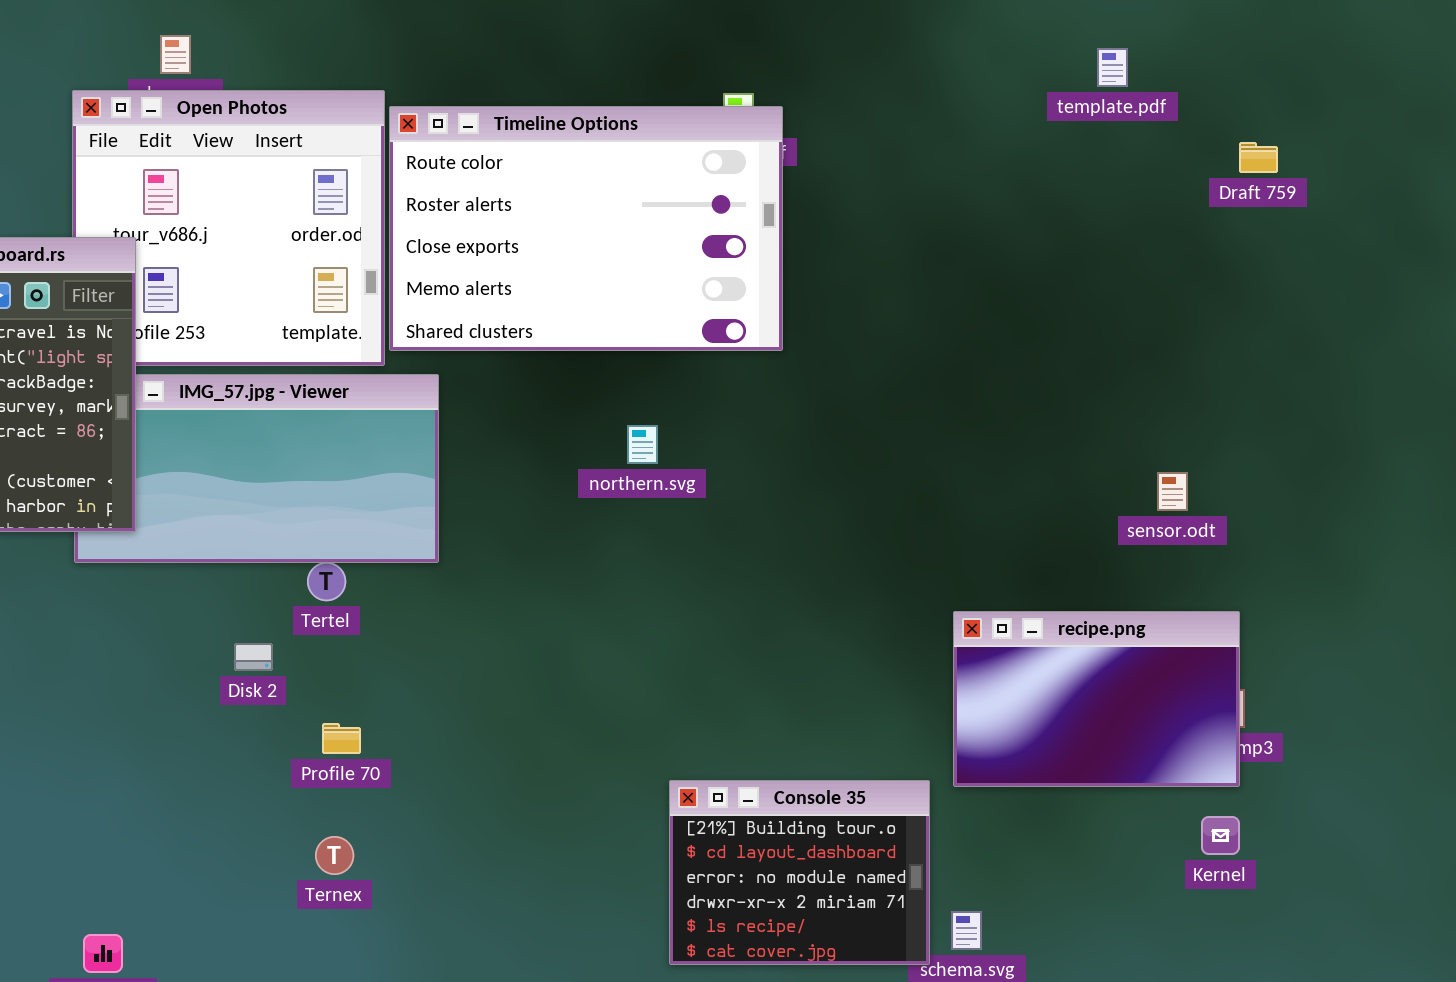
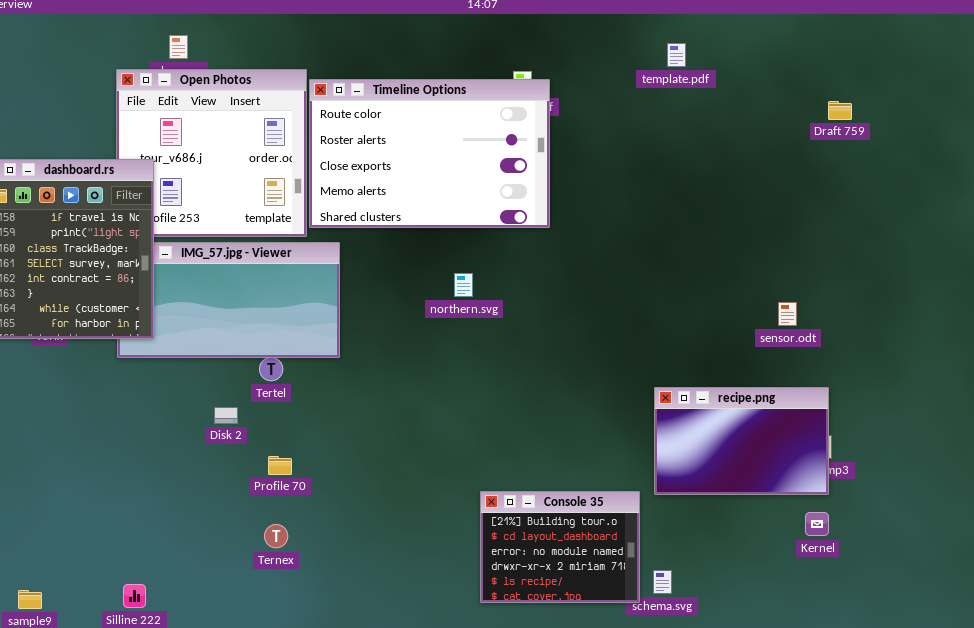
template.pdf: [1097,48,1128,87] -> [667,43,686,67], moved

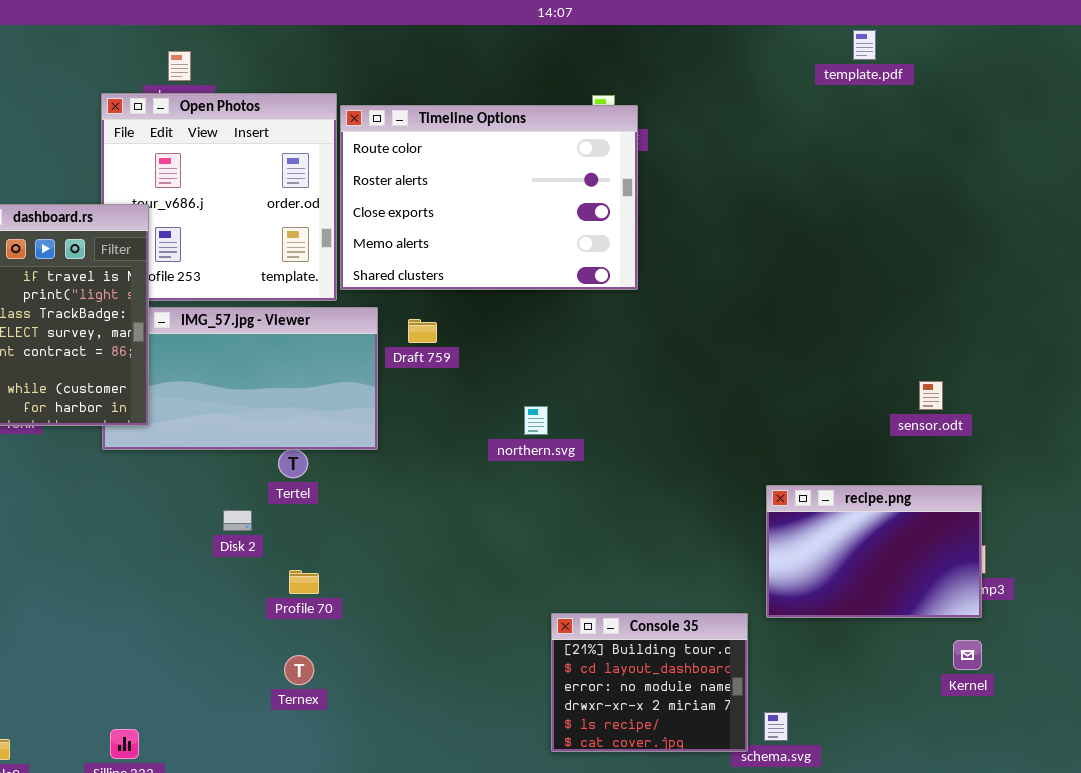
template.pdf: [667,43,686,67] -> [853,30,876,60], moved
Draft 759: [828,101,852,120] -> [408,319,437,343], moved
northern.svg: [454,273,473,297] -> [524,406,548,435], moved

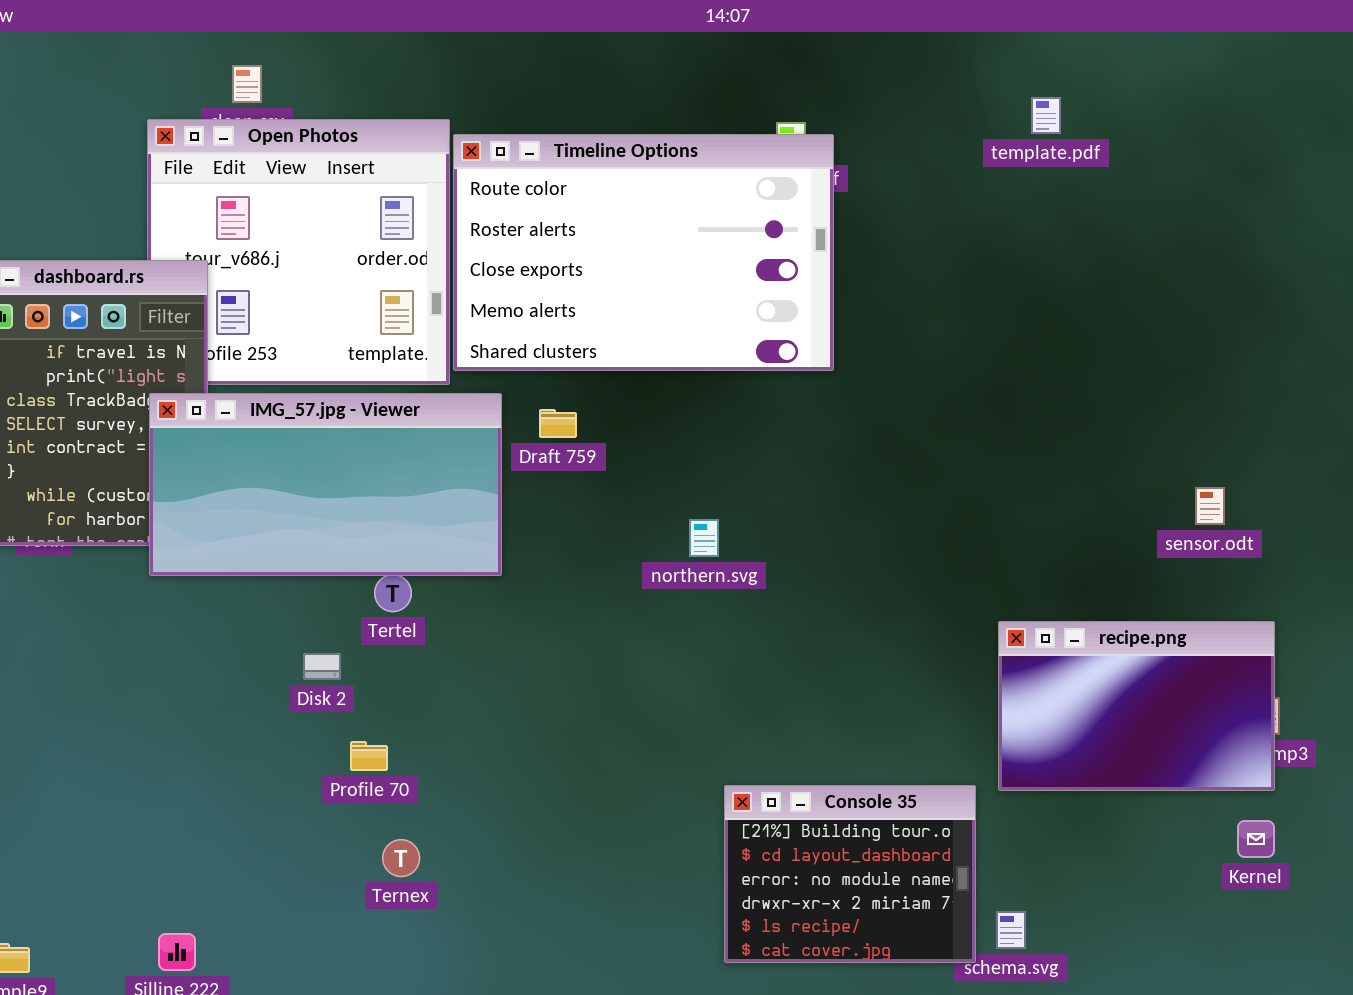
template.pdf: [853,30,876,60] -> [1031,97,1061,134], moved
IMG_57.jpg - Viewer: [102,307,378,450] -> [149,393,502,576], raised
Profile 70: [289,570,319,594] -> [350,741,388,771], moved

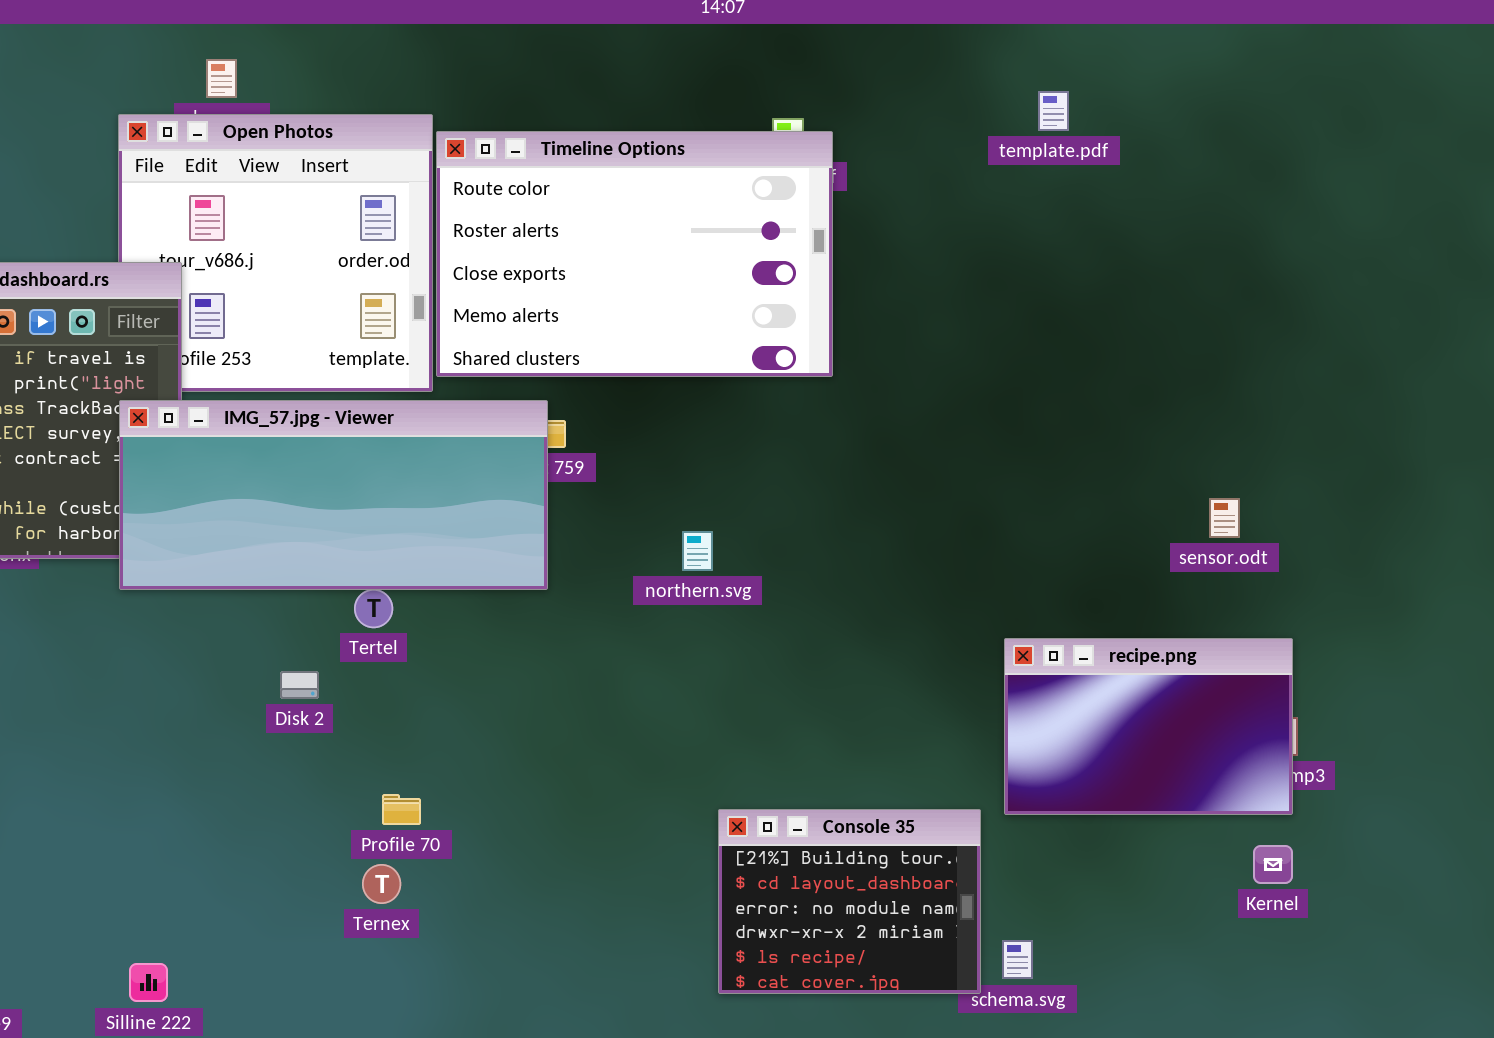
IMG_57.jpg - Viewer: [149,393,502,576] -> [119,400,548,590], resized
Profile 70: [350,741,388,771] -> [382,794,421,825], moved

